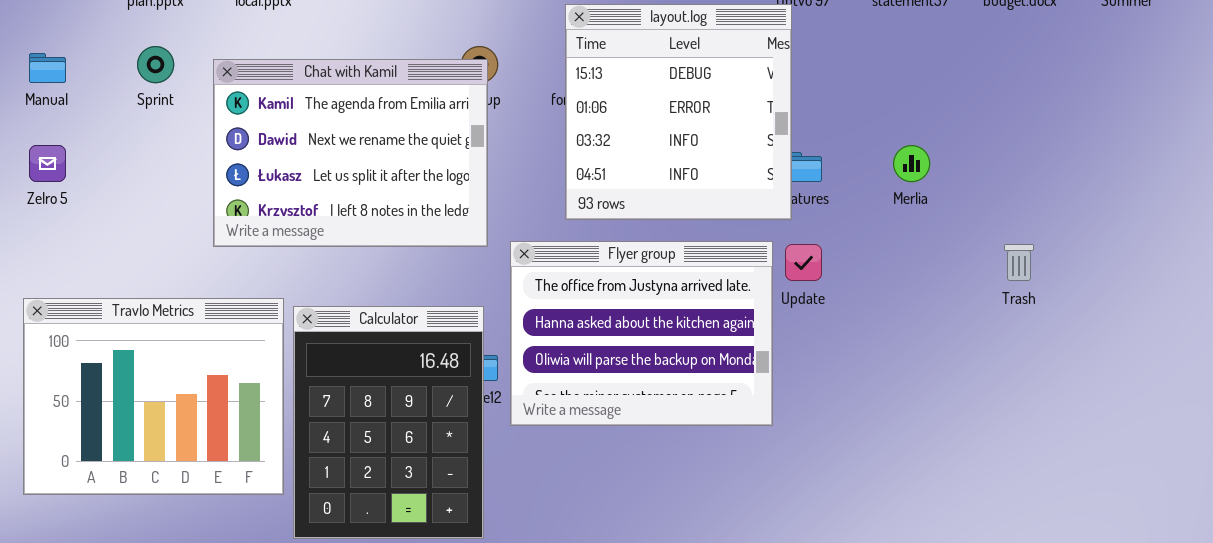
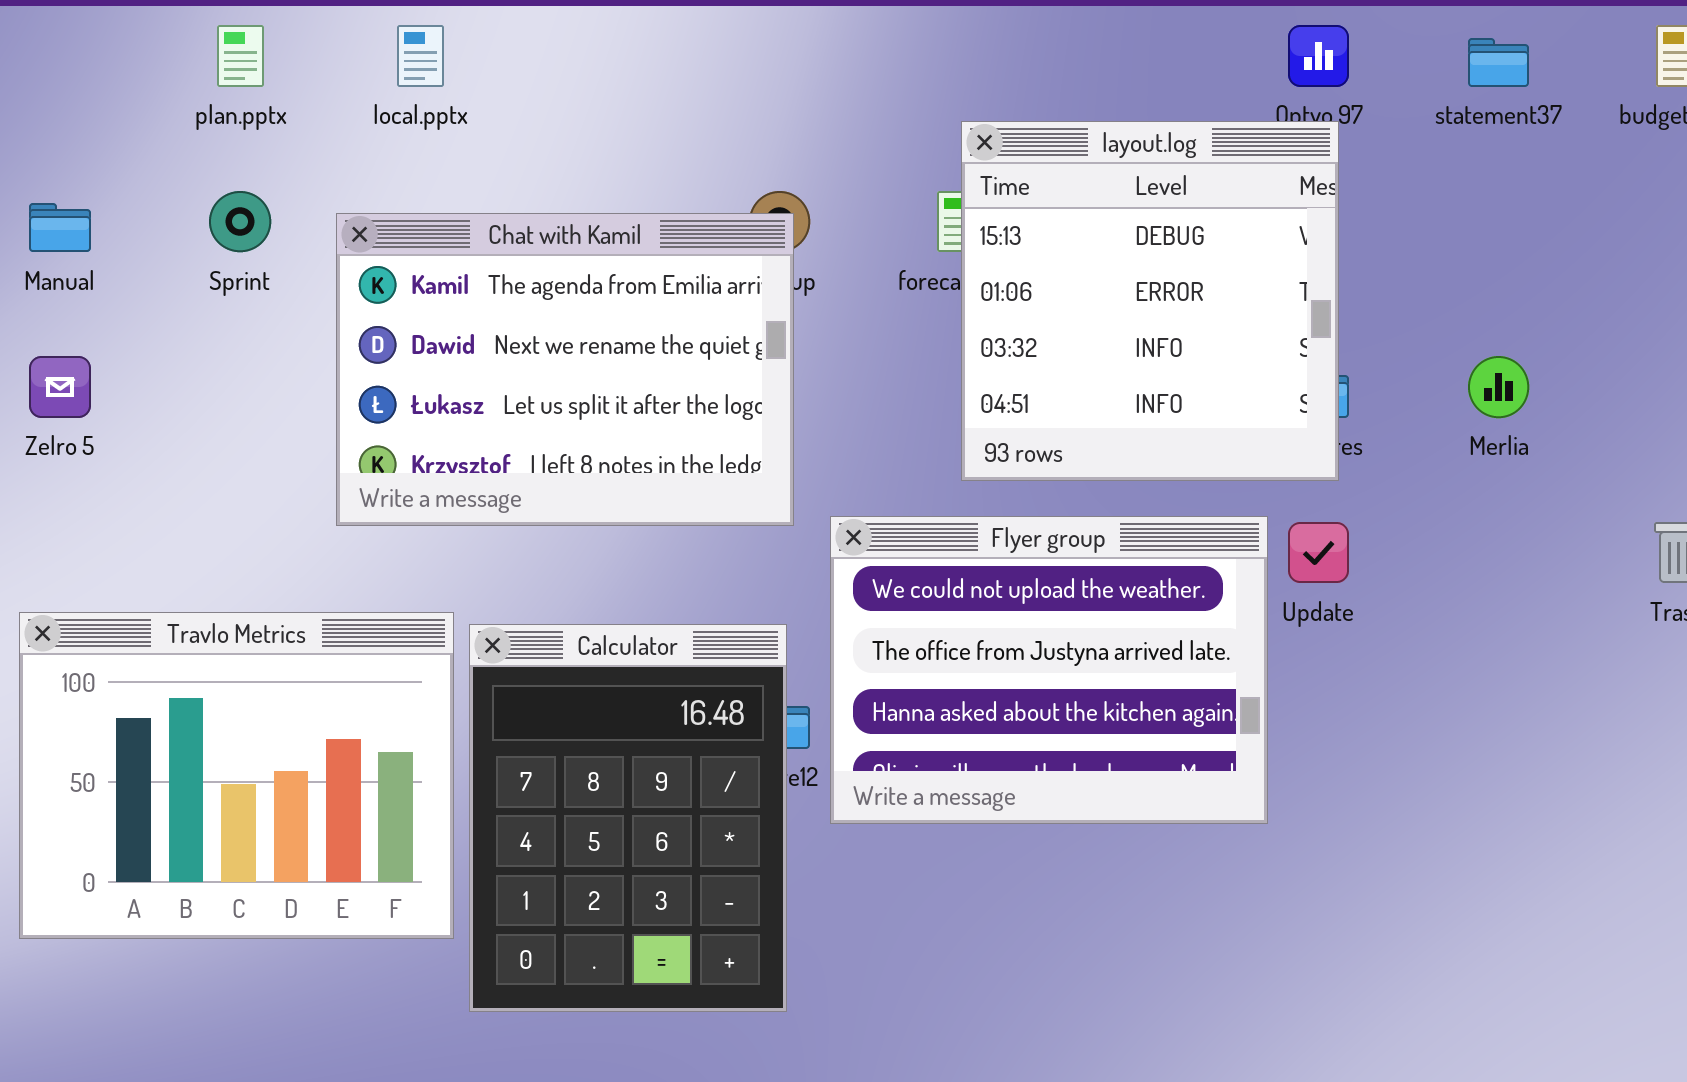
layout.log: [565,4,792,220] -> [961,121,1339,481], moved
Flyer group: [510,241,773,426] -> [830,516,1268,824], scrolled up 1 row

